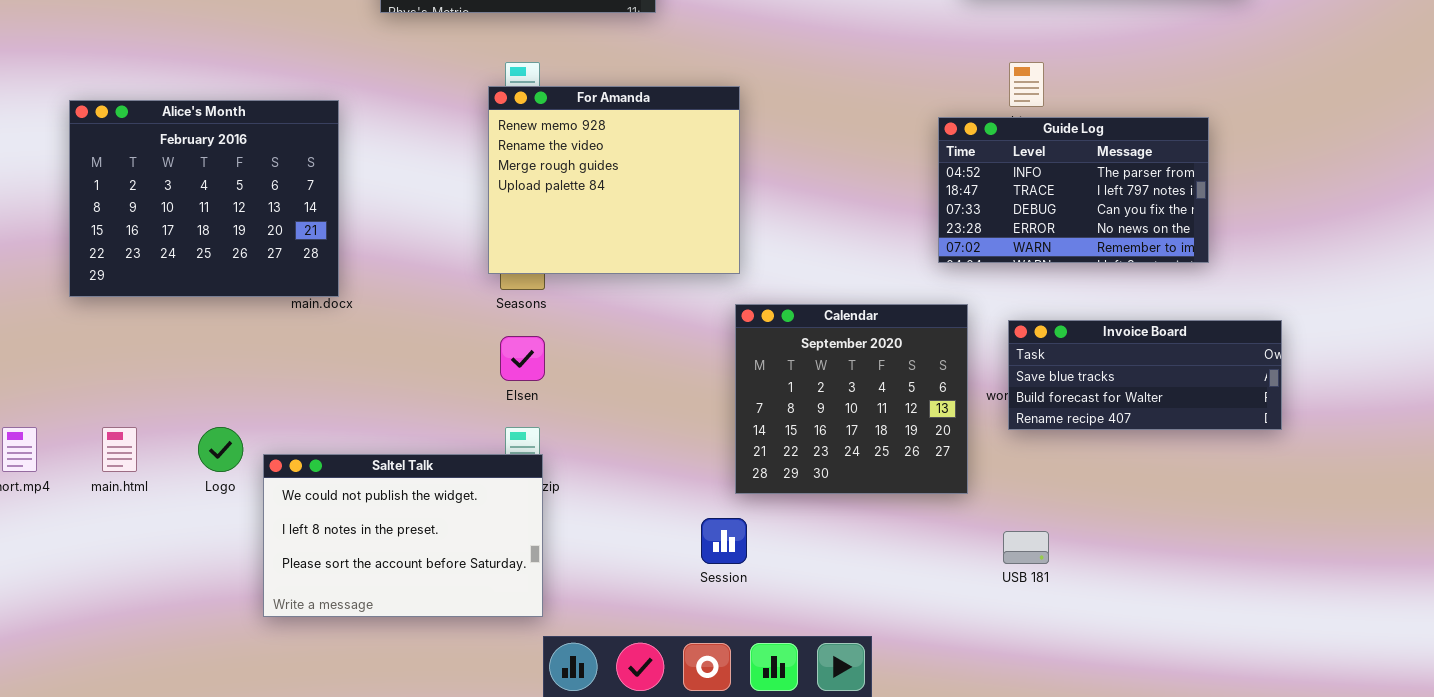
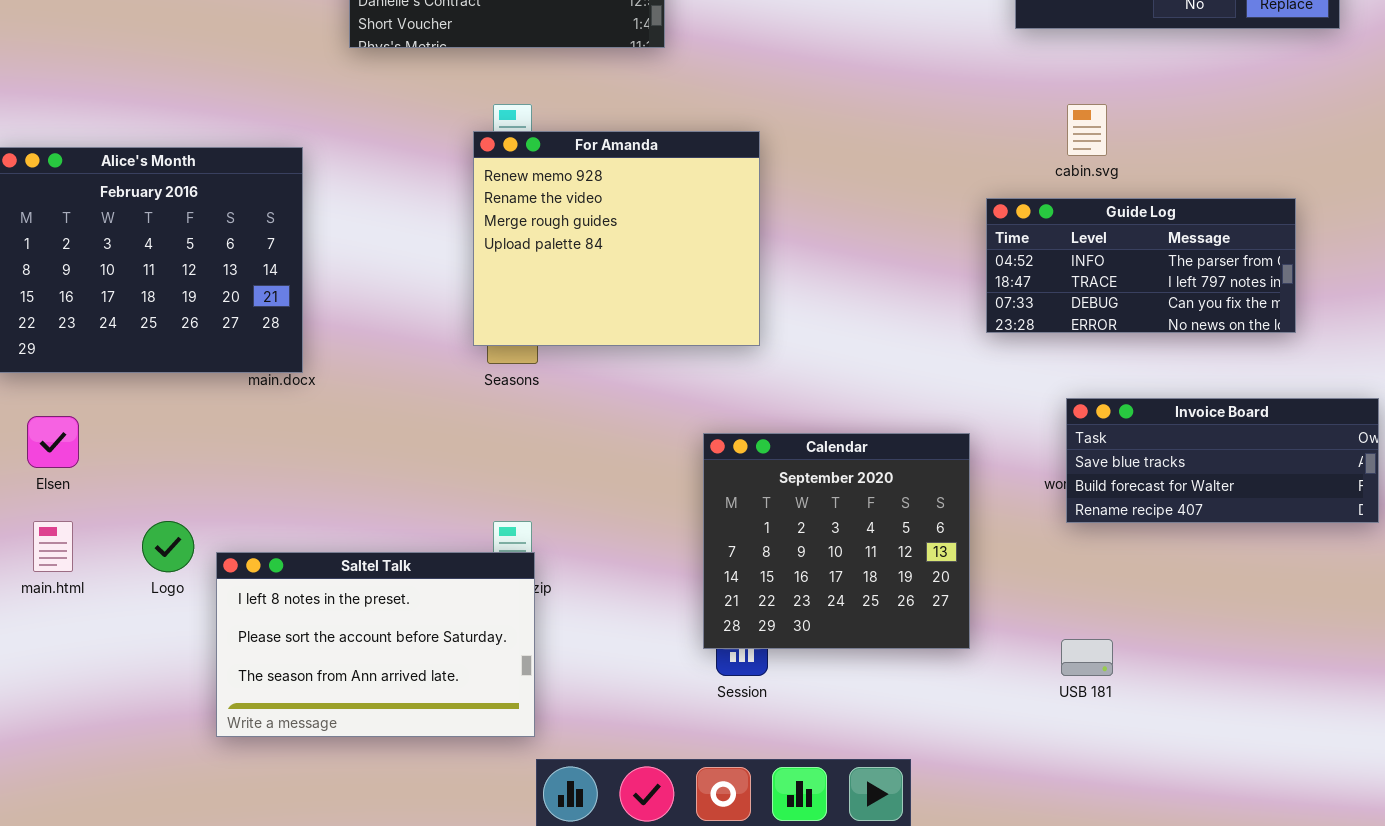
Guide Log: [938,117,1209,263] -> [986,198,1296,333], resized
Calendar: [735,304,968,494] -> [703,433,970,649], moved
Elsen: [500,336,545,381] -> [27,416,79,468], moved
Saltel Talk: [263,454,543,617] -> [216,552,535,737], scrolled down 1 row

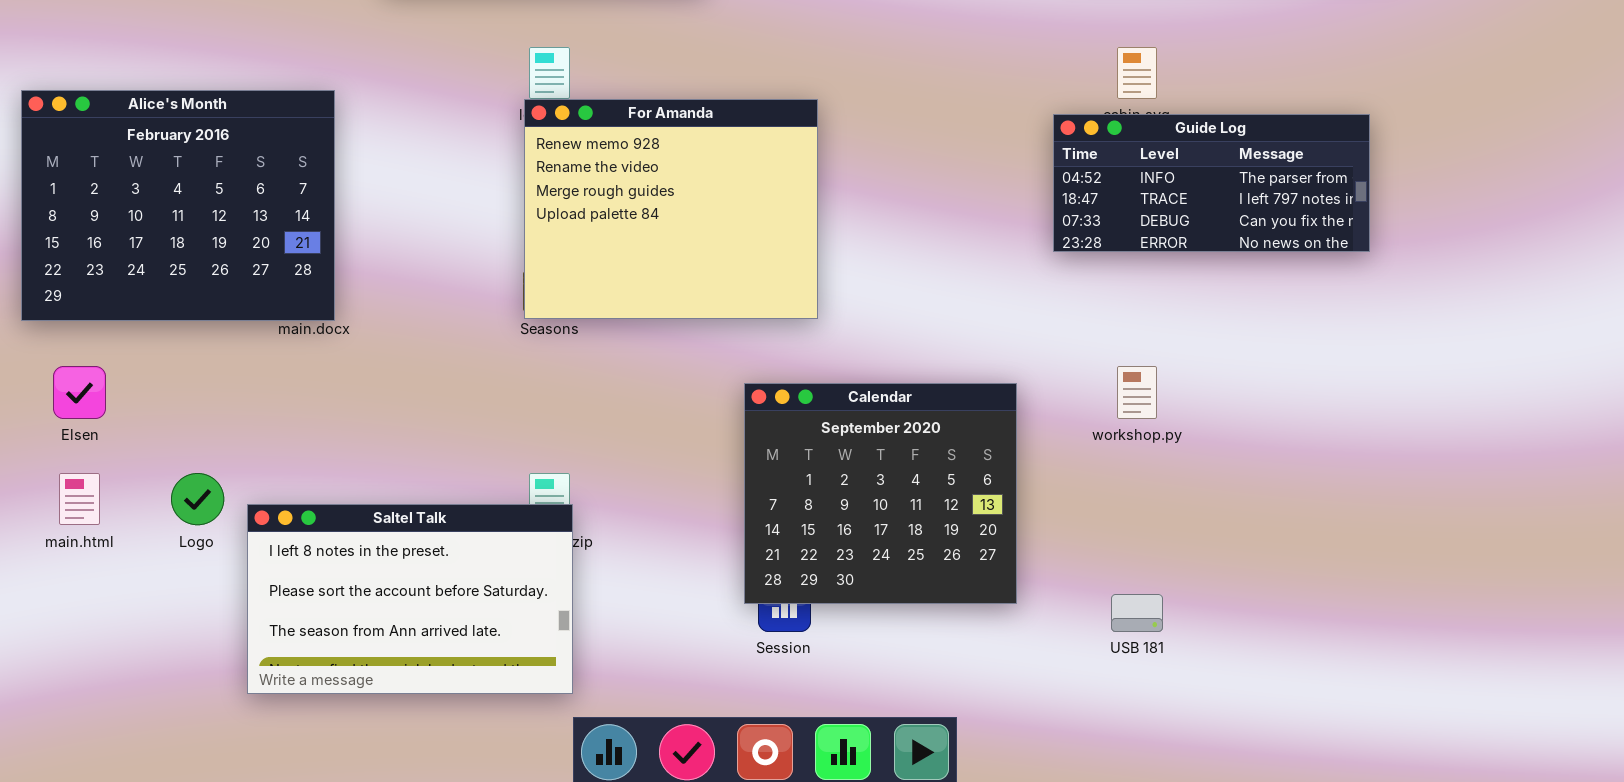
For Amanda: [473,131,760,346] -> [524,99,818,319], moved
Guide Log: [986,198,1296,333] -> [1053,114,1370,252], moved
Invoice Board: [1066,398,1379,523] -> none, closed

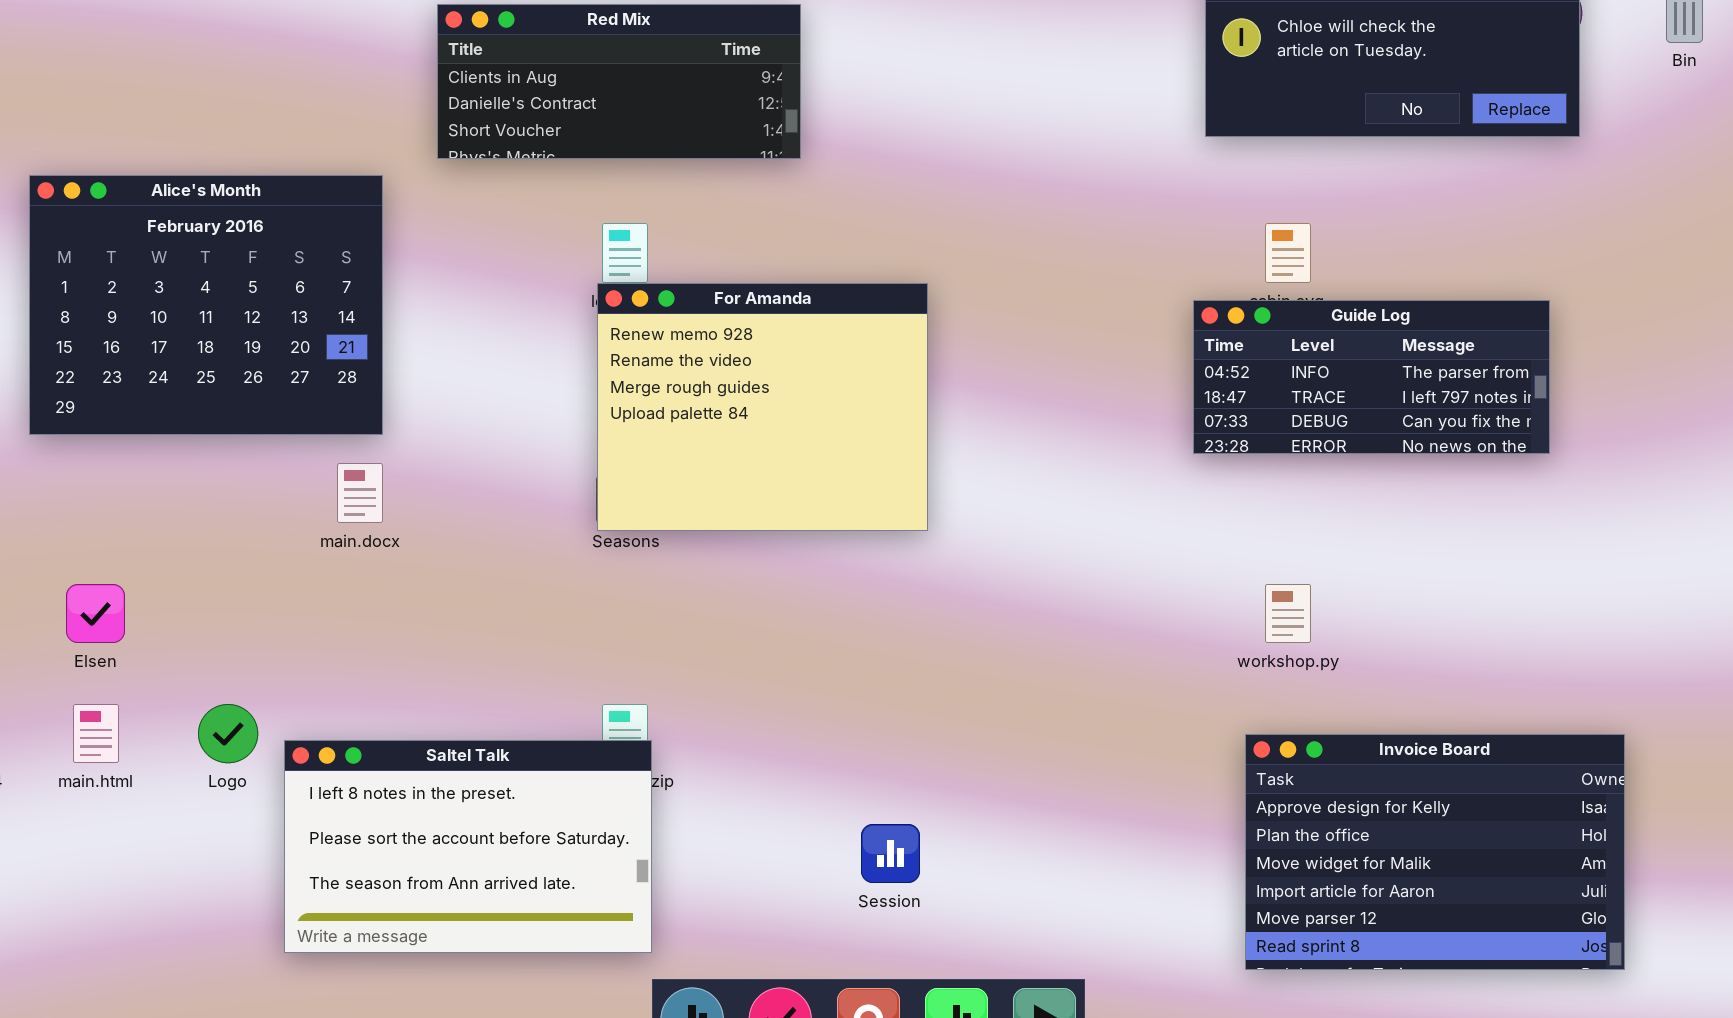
Alice's Month: [21,90,335,321] -> [29,175,383,435], moved
Calendar: [744,383,1017,604] -> none, closed
Invoice Board: none -> [1245,734,1625,970], opened

